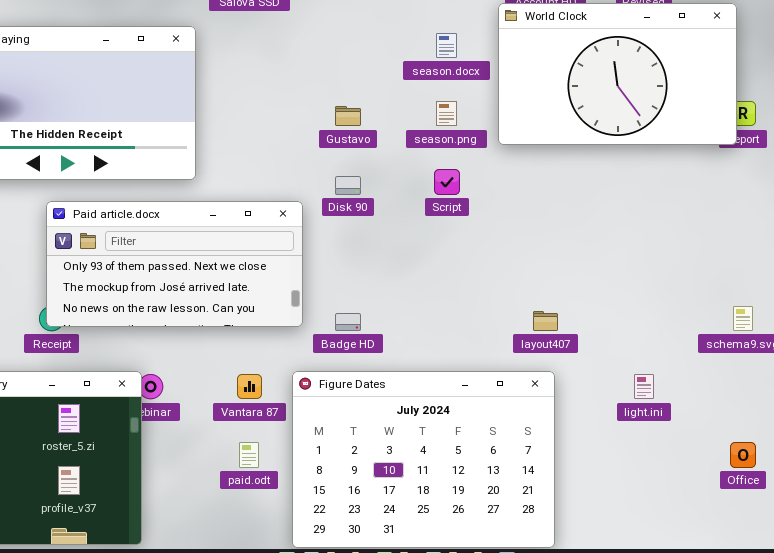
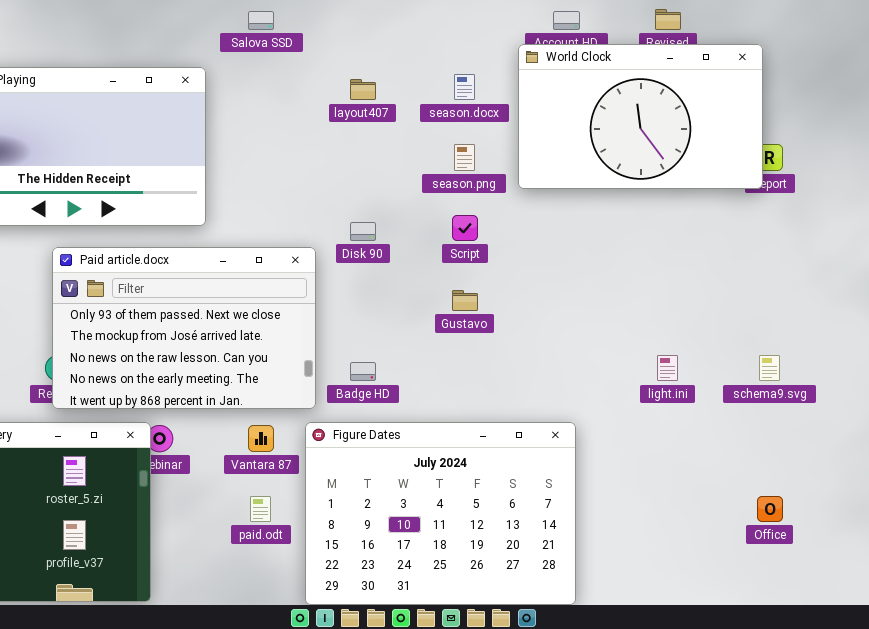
Gustavo: [335,106,361,126] -> [452,290,478,311], moved
Paid article.docx: [46,201,303,327] -> [52,247,316,409], resized
layout407: [533,311,558,331] -> [350,79,376,100], moved
light.ini: [634,374,654,399] -> [657,355,678,381], moved

